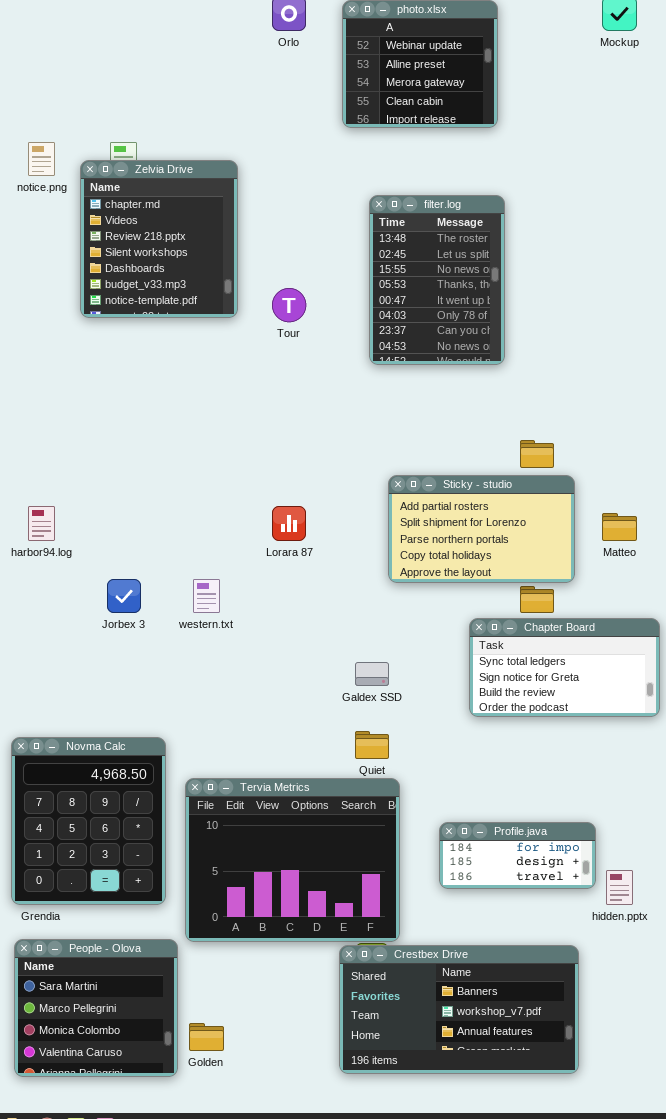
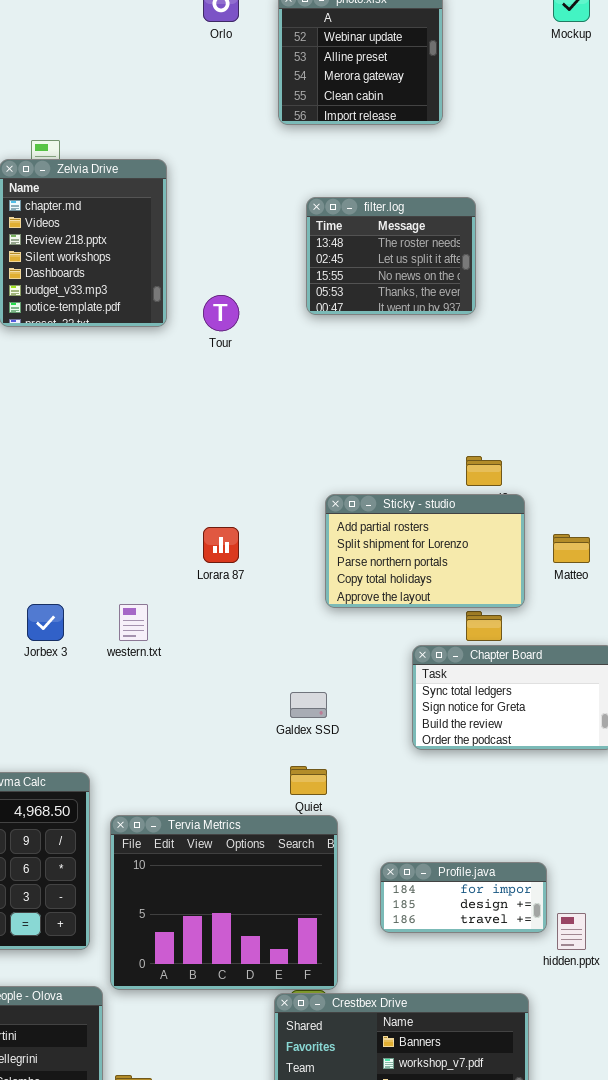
filter.log: [369,195,505,365] -> [306,197,476,315], resized

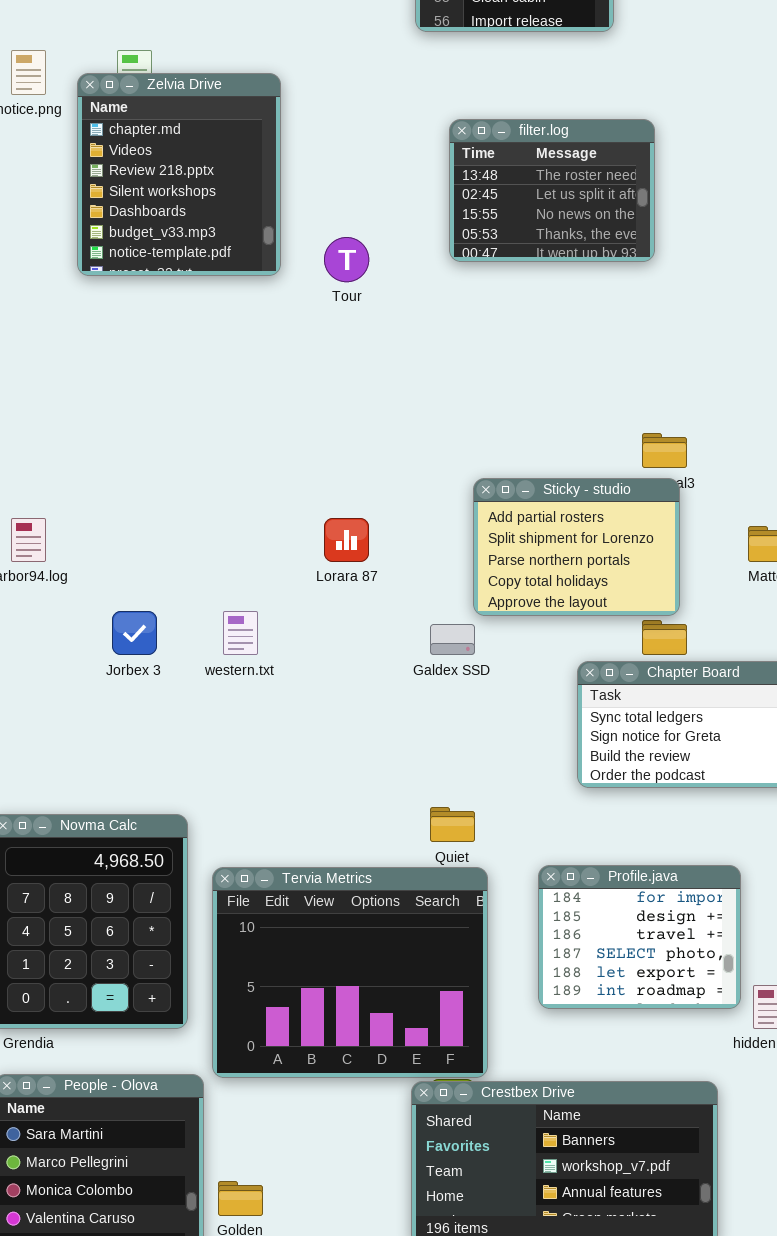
Sticky - studio: [325,494,525,608] -> [473,478,680,616], resized
Galdex SSD: [290,692,327,718] -> [430,624,475,655], moved
Profile.java: [380,862,547,933] -> [538,865,741,1009], resized

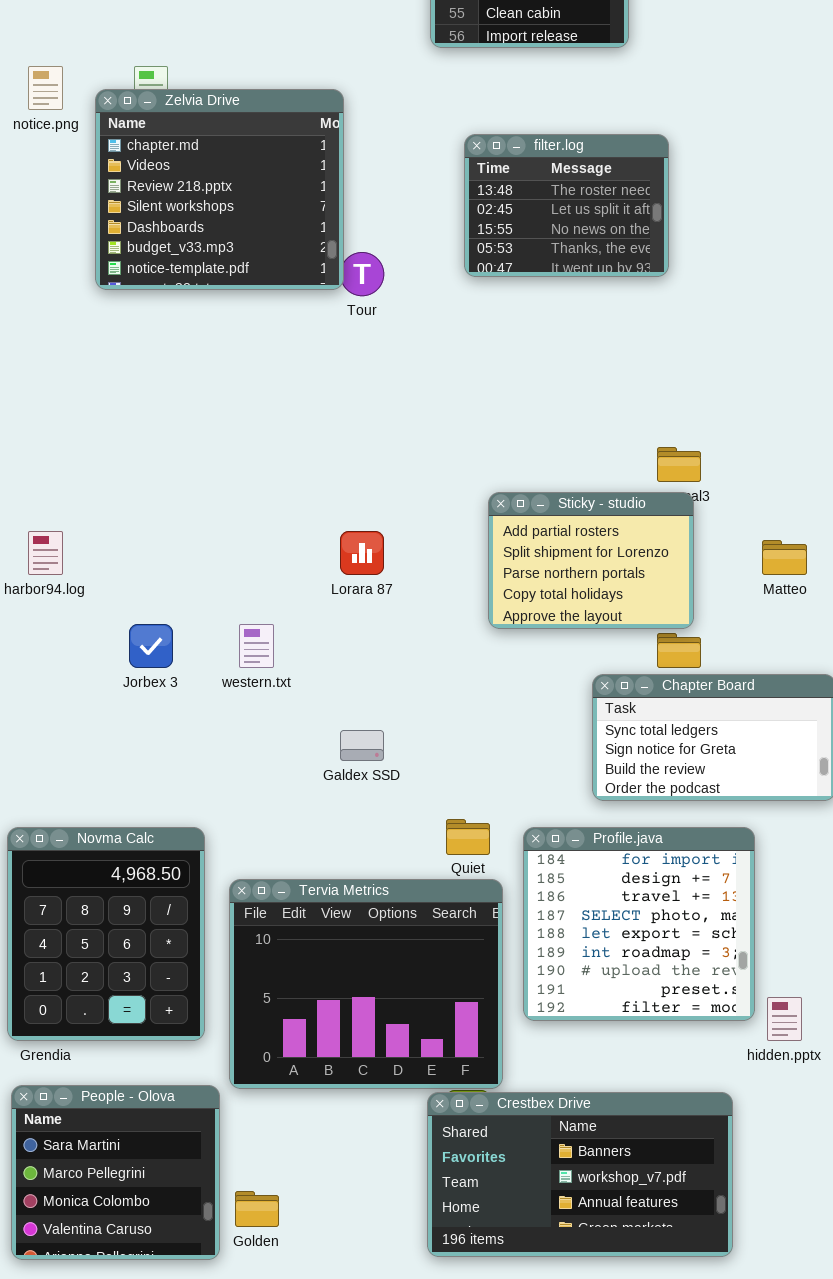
Zelvia Drive: [77,73,281,276] -> [95,89,344,290], resized
Galdex SSD: [430,624,475,655] -> [340,730,384,761], moved
Profile.java: [538,865,741,1009] -> [523,827,755,1021], resized

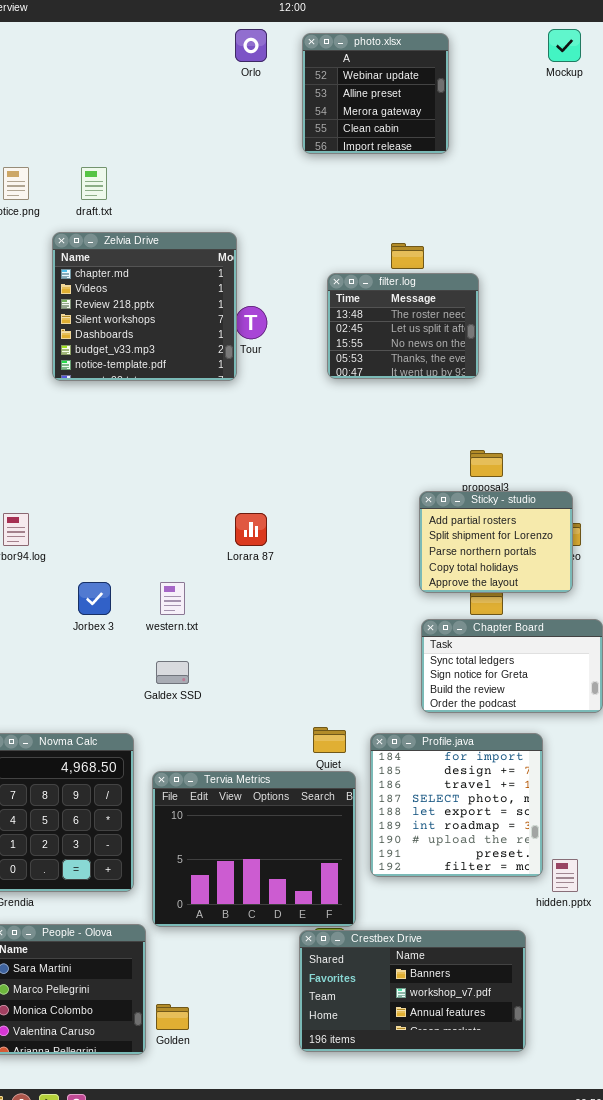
Zelvia Drive: [95,89,344,290] -> [52,232,237,381], moved
filter.log: [464,134,669,277] -> [327,273,479,379], moved
Sticky - studio: [488,492,694,629] -> [419,491,573,593], moved
Galdex SSD: [340,730,384,761] -> [156,661,189,684], moved

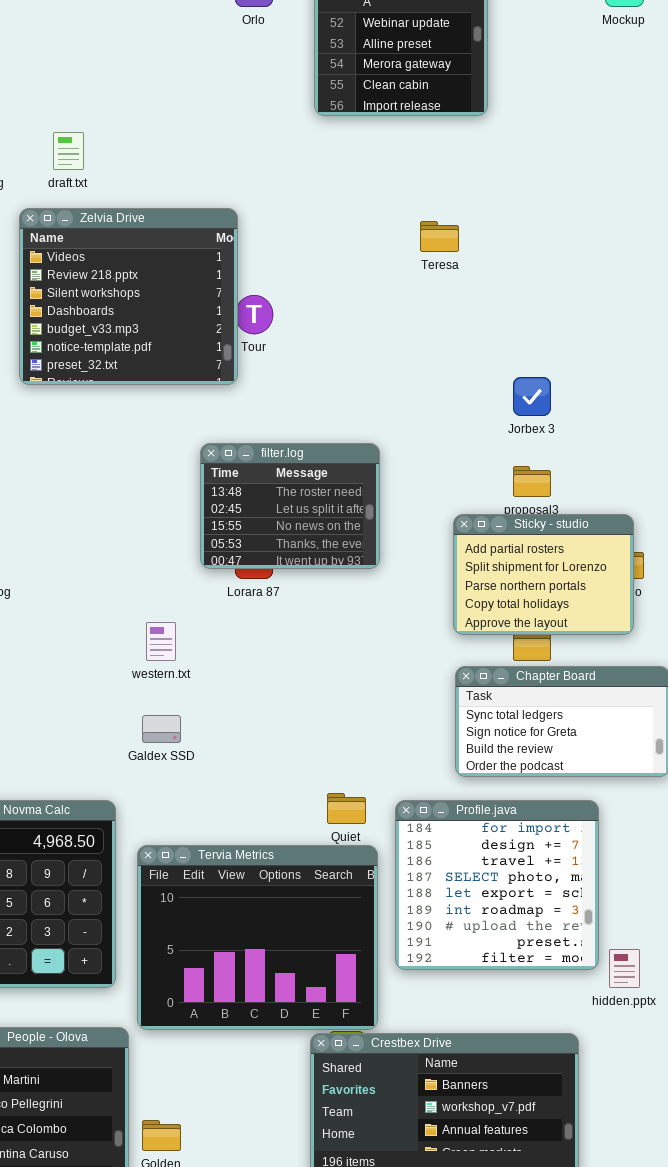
Zelvia Drive: [52,232,237,381] -> [19,208,238,385], scrolled down 1 row
filter.log: [327,273,479,379] -> [200,443,380,569], moved
Jorbex 3: [78,582,111,615] -> [513,377,551,416], moved

